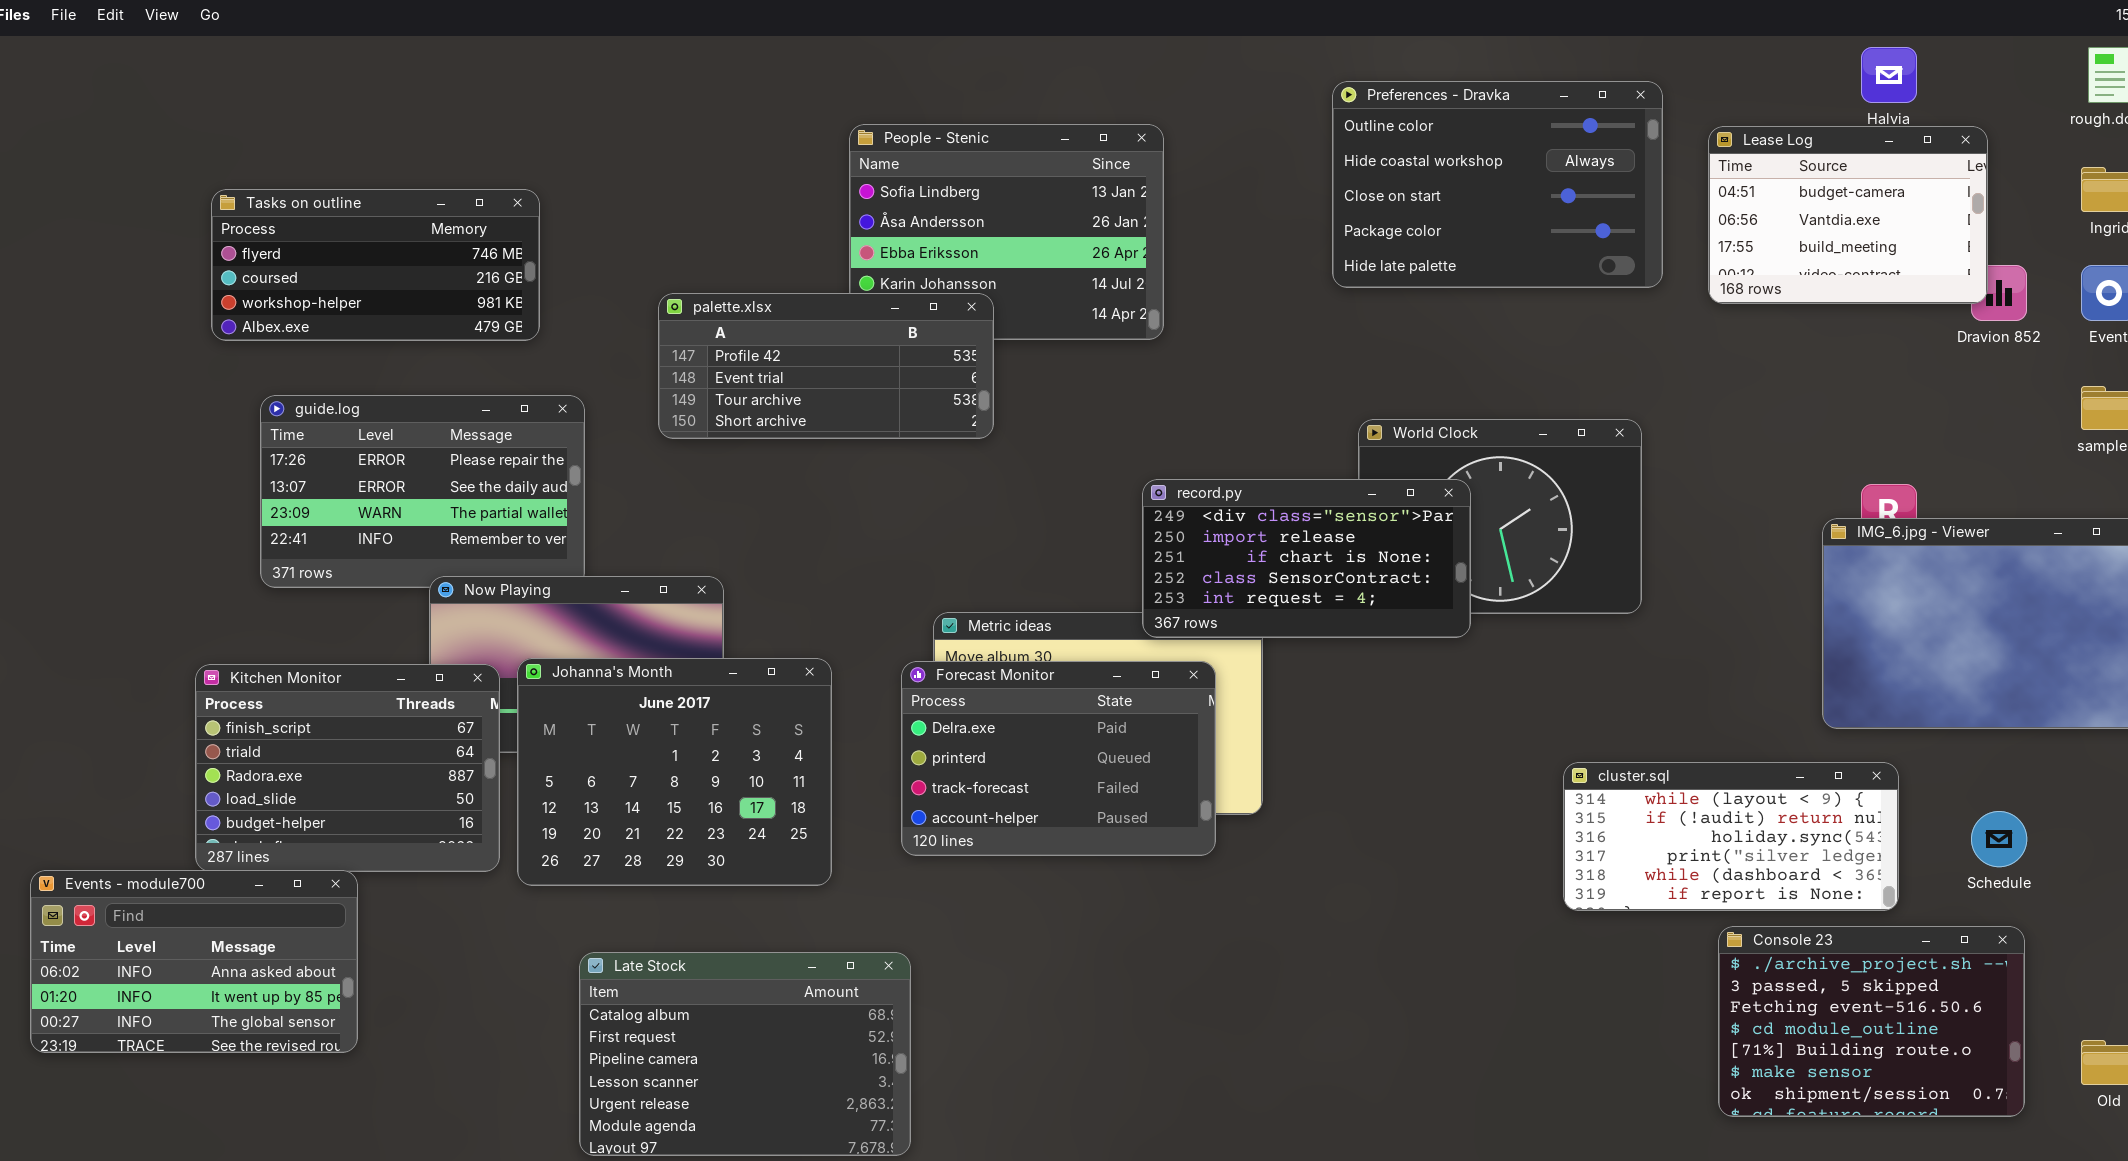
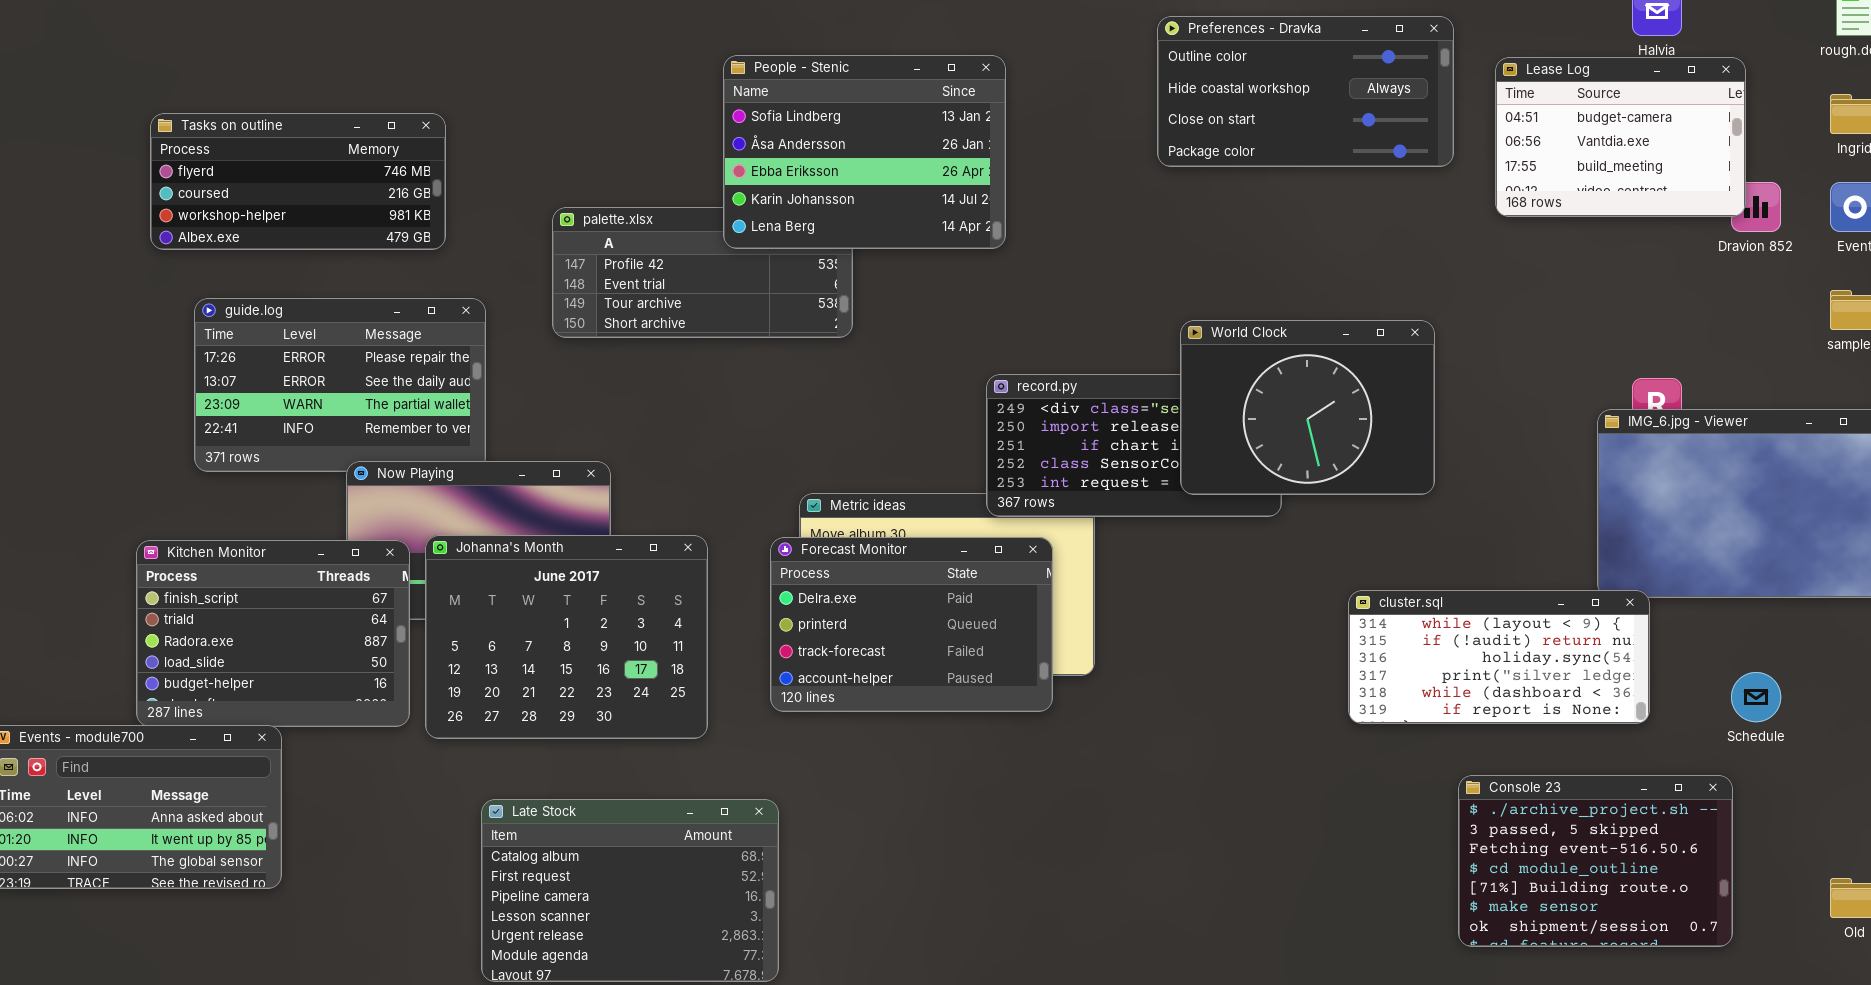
Preferences - Dravka: [1332,81,1663,288] -> [1157,16,1454,167], resized
People - Stenic: [849,124,1164,340] -> [723,55,1006,249], raised
World Clock: [1358,419,1642,614] -> [1180,320,1435,495], raised
cluster.sql: [1563,762,1899,911] -> [1348,590,1650,724], moved
Console 23: [1718,926,2025,1117] -> [1458,775,1733,947], moved

